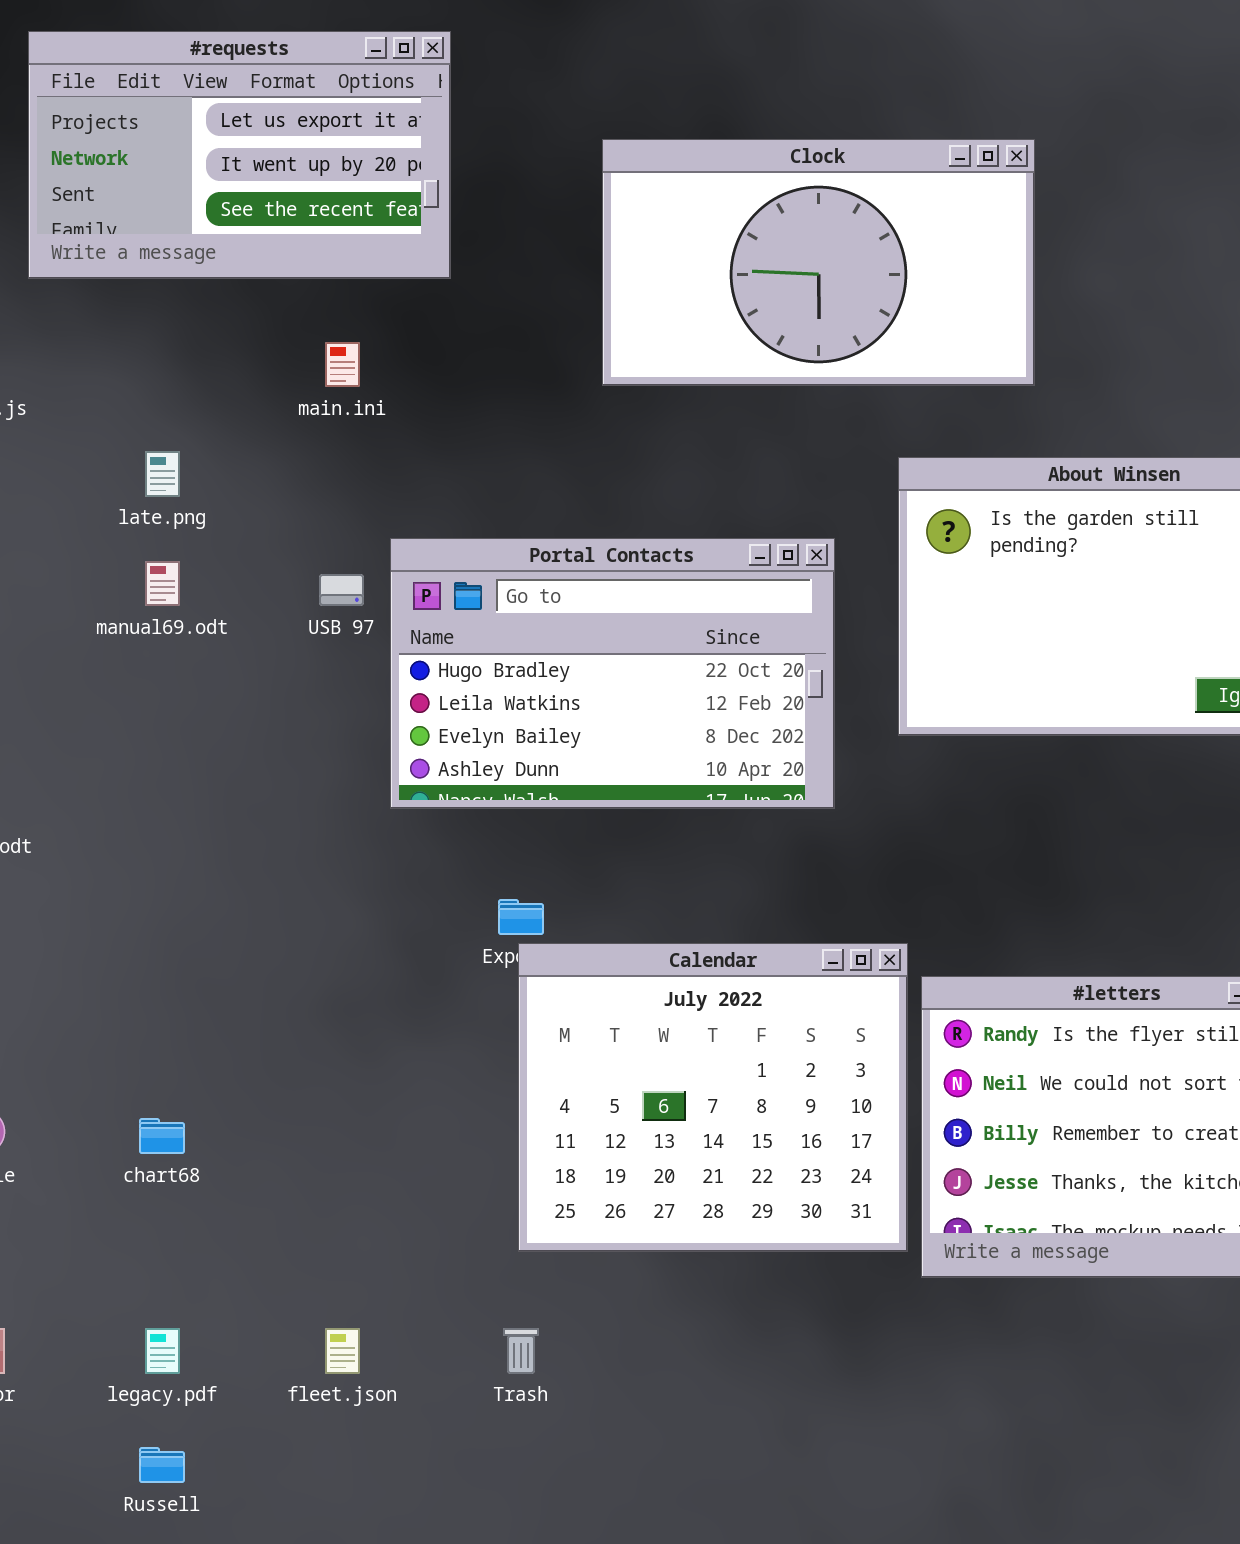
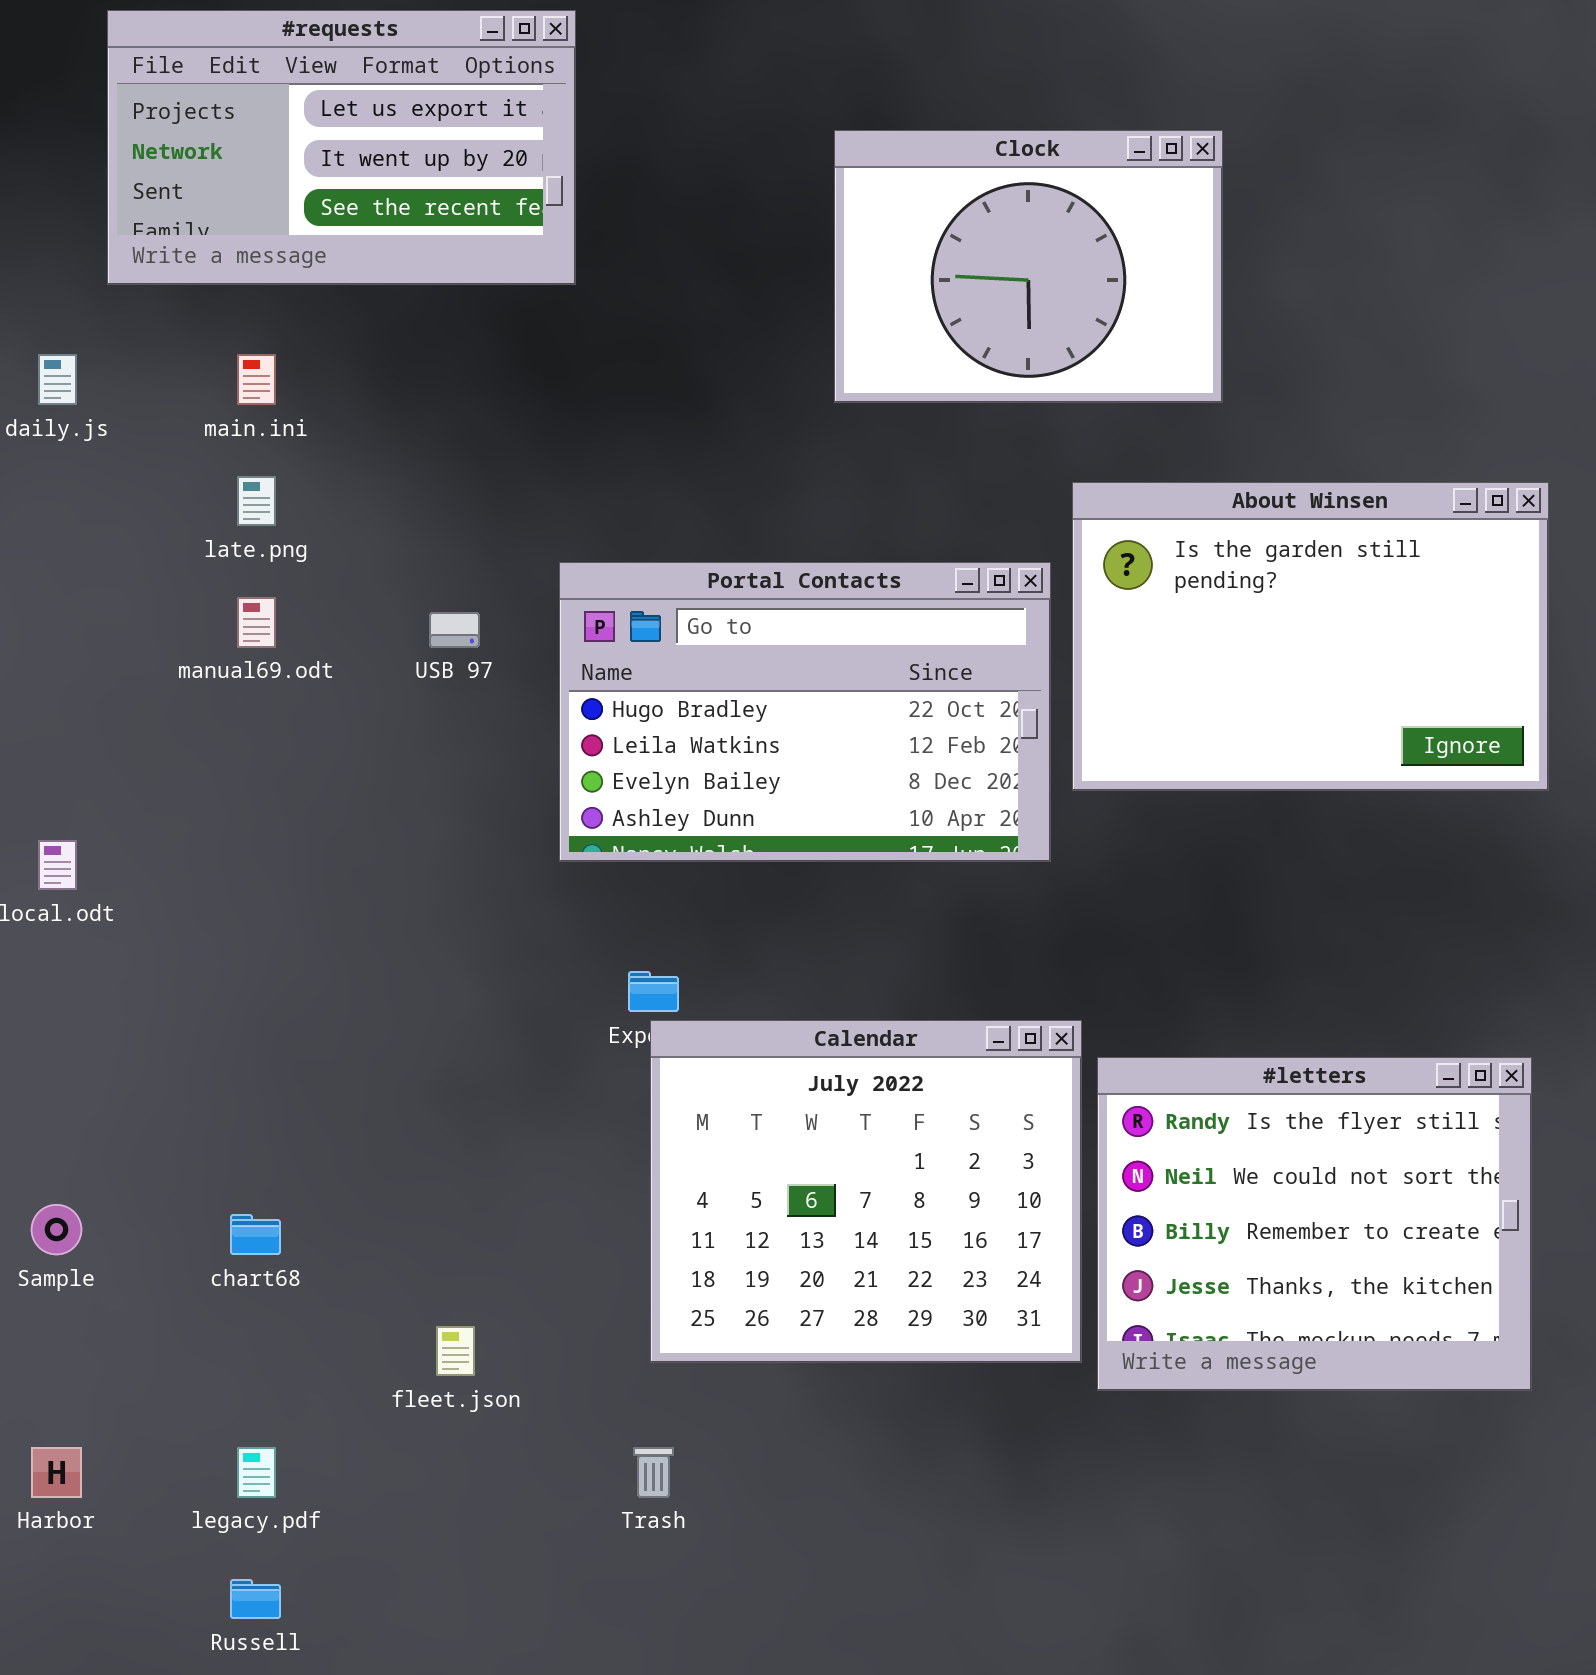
Clock: [602,139,1035,386] -> [834,130,1223,403], resized
main.ini: [325,342,360,387] -> [237,354,276,405], moved
Portal Contacts: [390,538,835,809] -> [559,562,1051,862], moved
fleet.json: [325,1328,360,1374] -> [436,1326,475,1376], moved

